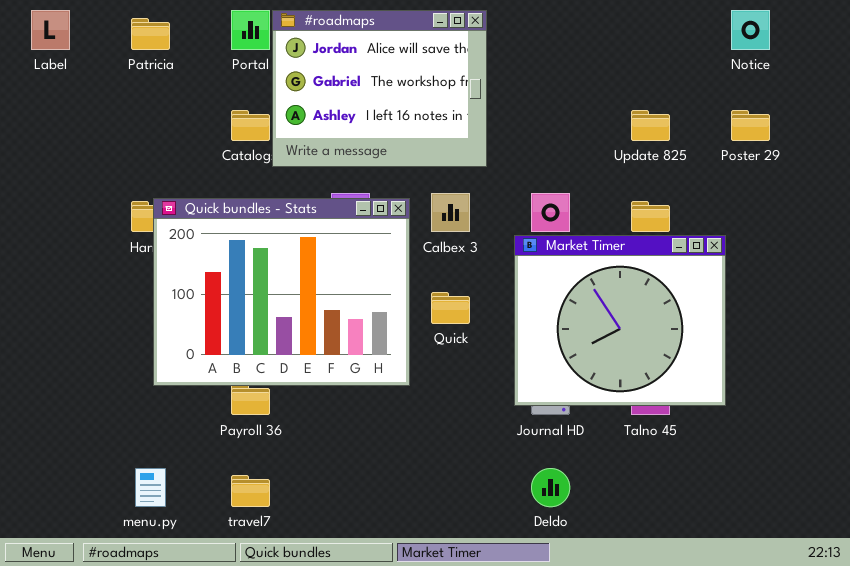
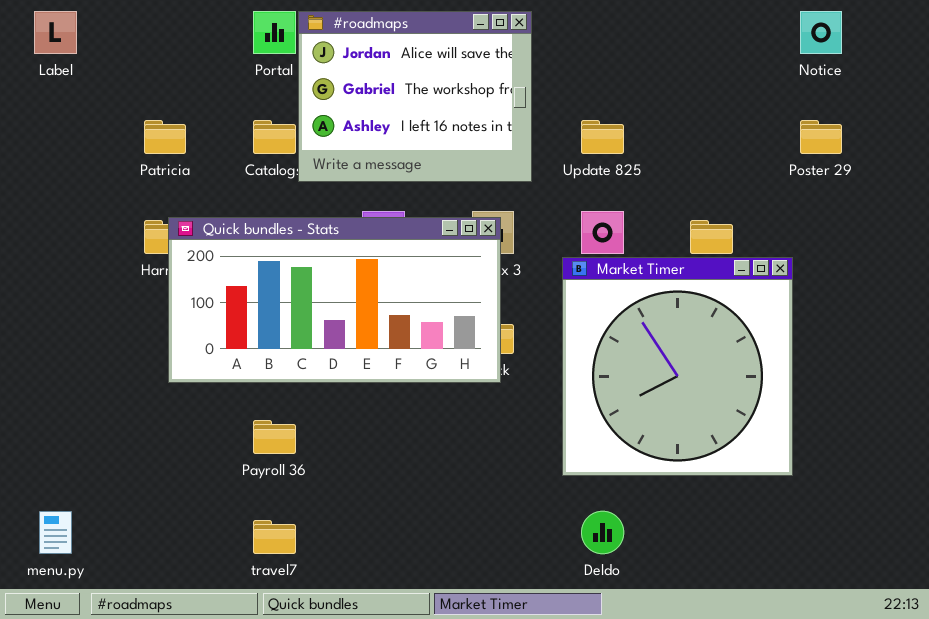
Patricia: [131,18,170,50] -> [144,120,186,154], moved
Update 825: [631,110,670,141] -> [581,120,624,154], moved
Quick bundles - Stats: [153,198,410,386] -> [168,217,501,383], resized
Market Timer: [514,235,726,406] -> [562,257,793,476], resized
menu.py: [135,468,166,507] -> [39,511,72,554], moved

